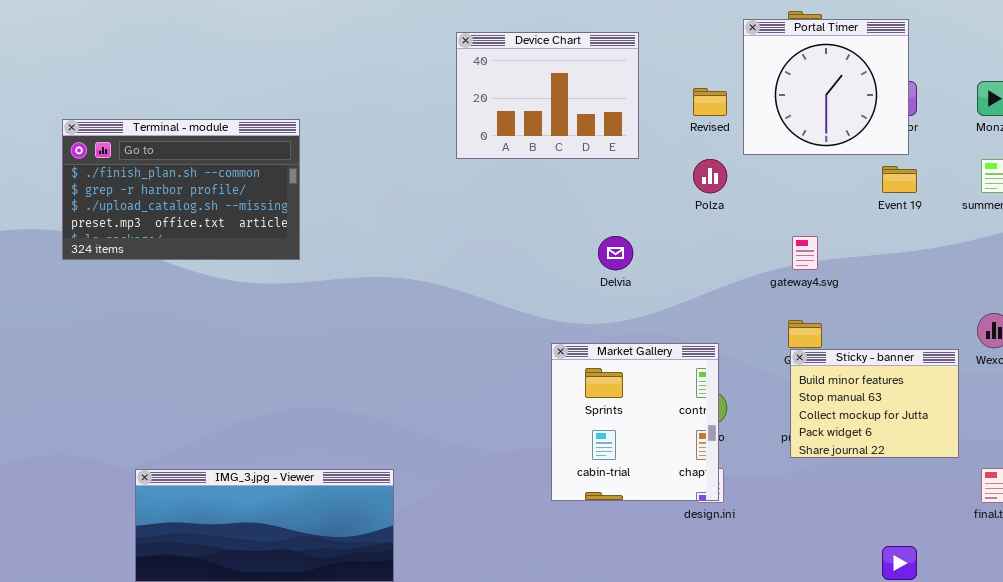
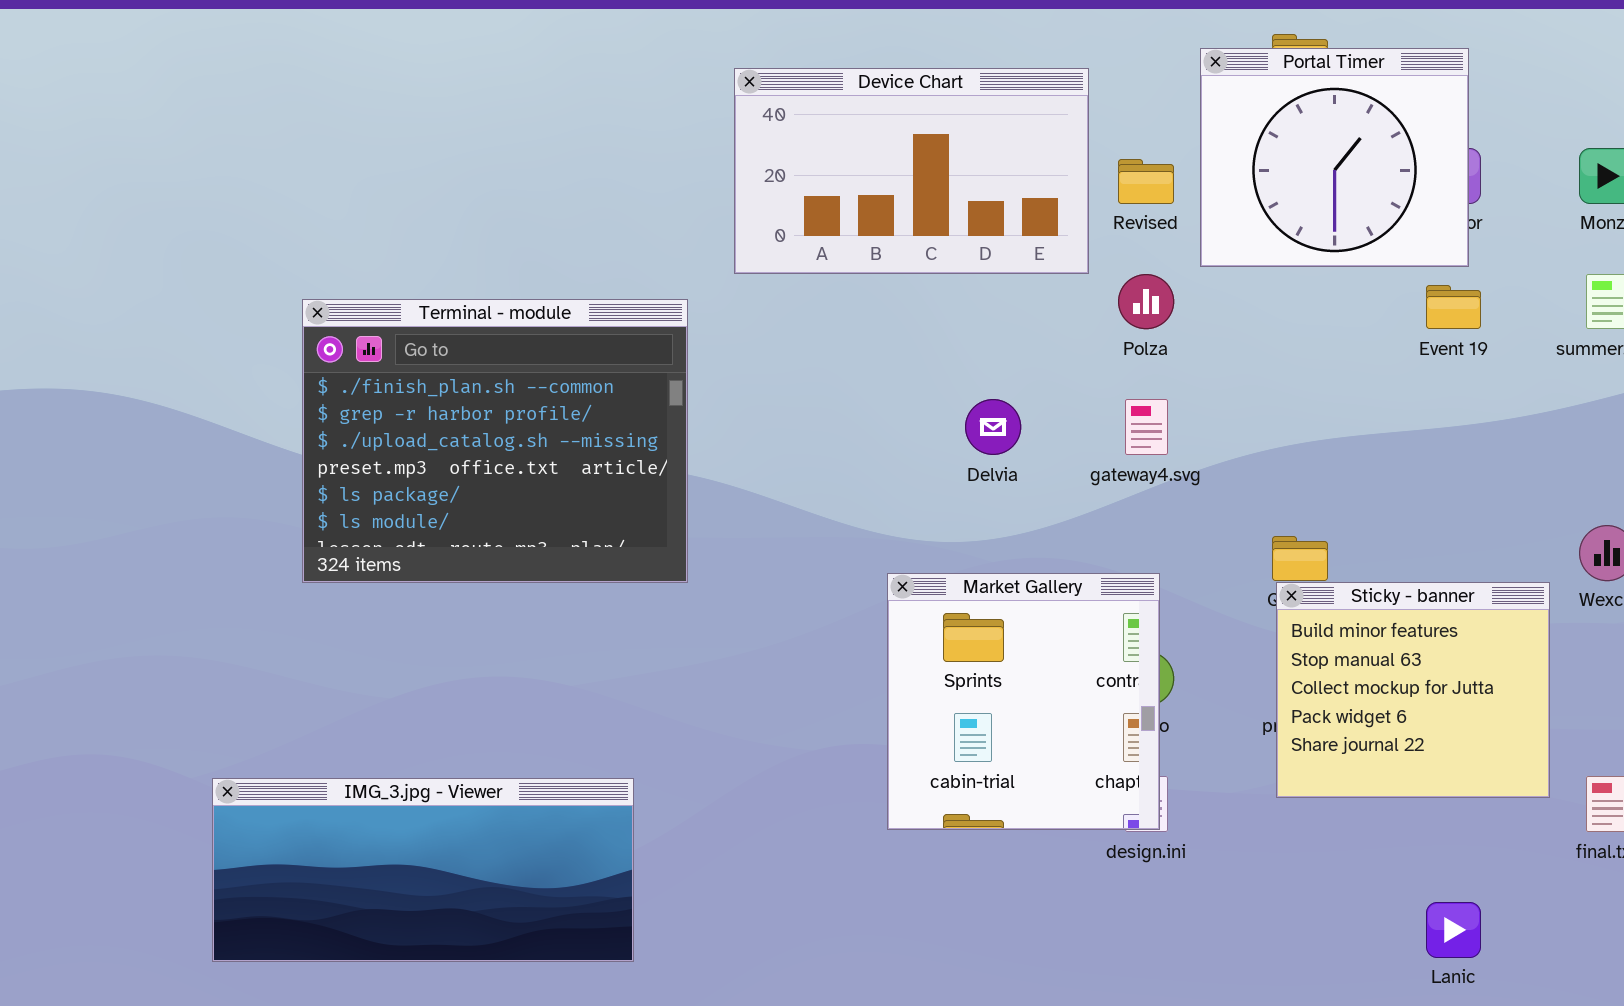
Device Chart: [456,32,639,159] -> [734,68,1089,274], resized
Terminal - module: [62,119,300,260] -> [302,299,688,583], moved, resized
gateway4.svg: [792,236,818,270] -> [1125,399,1168,455], moved
Sticky - banner: [790,349,959,458] -> [1276,582,1550,798], resized

